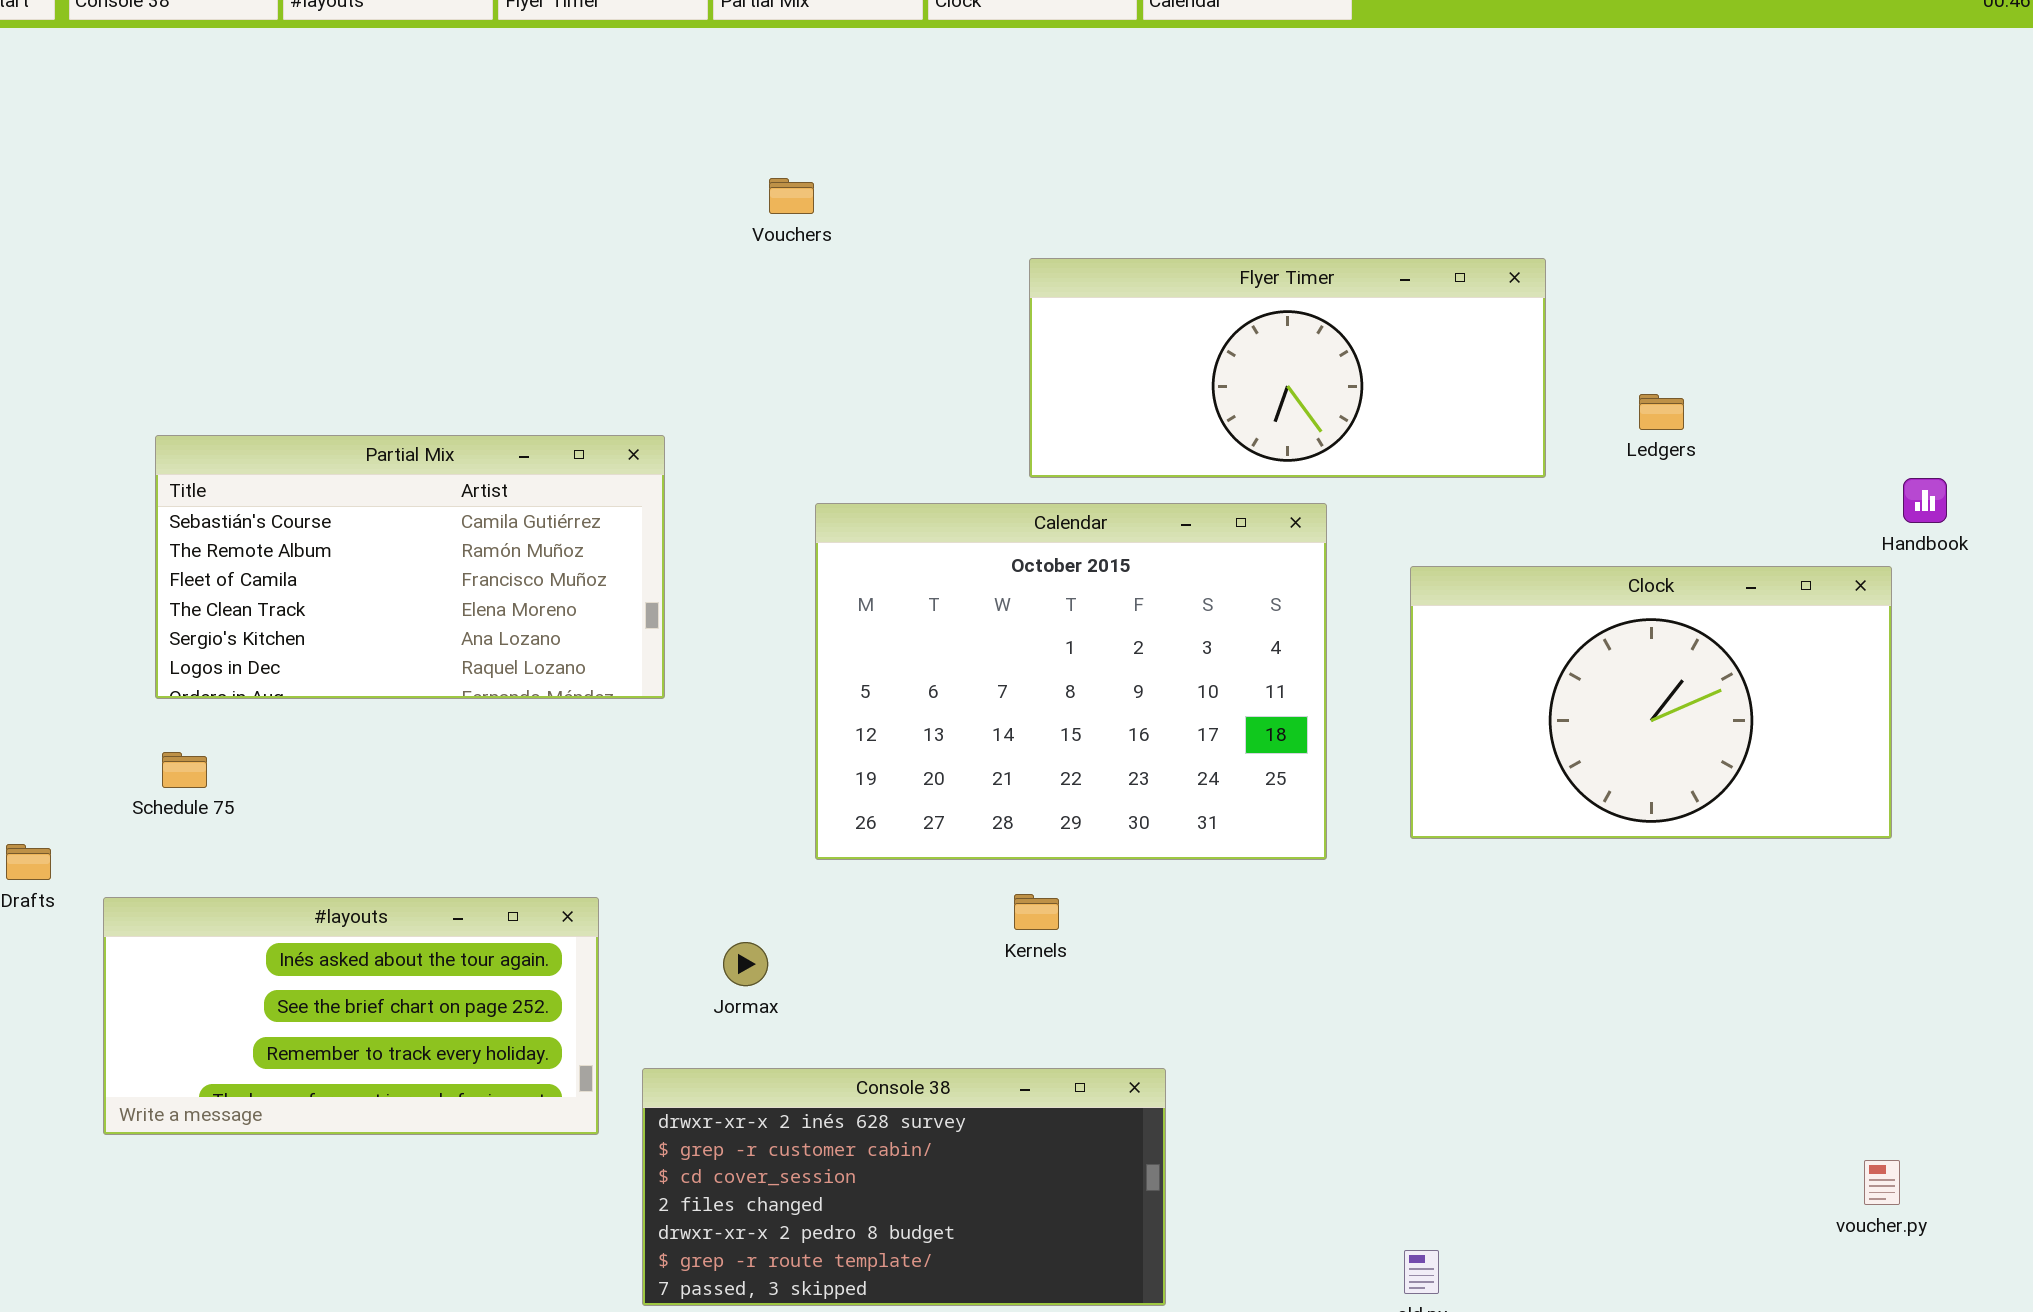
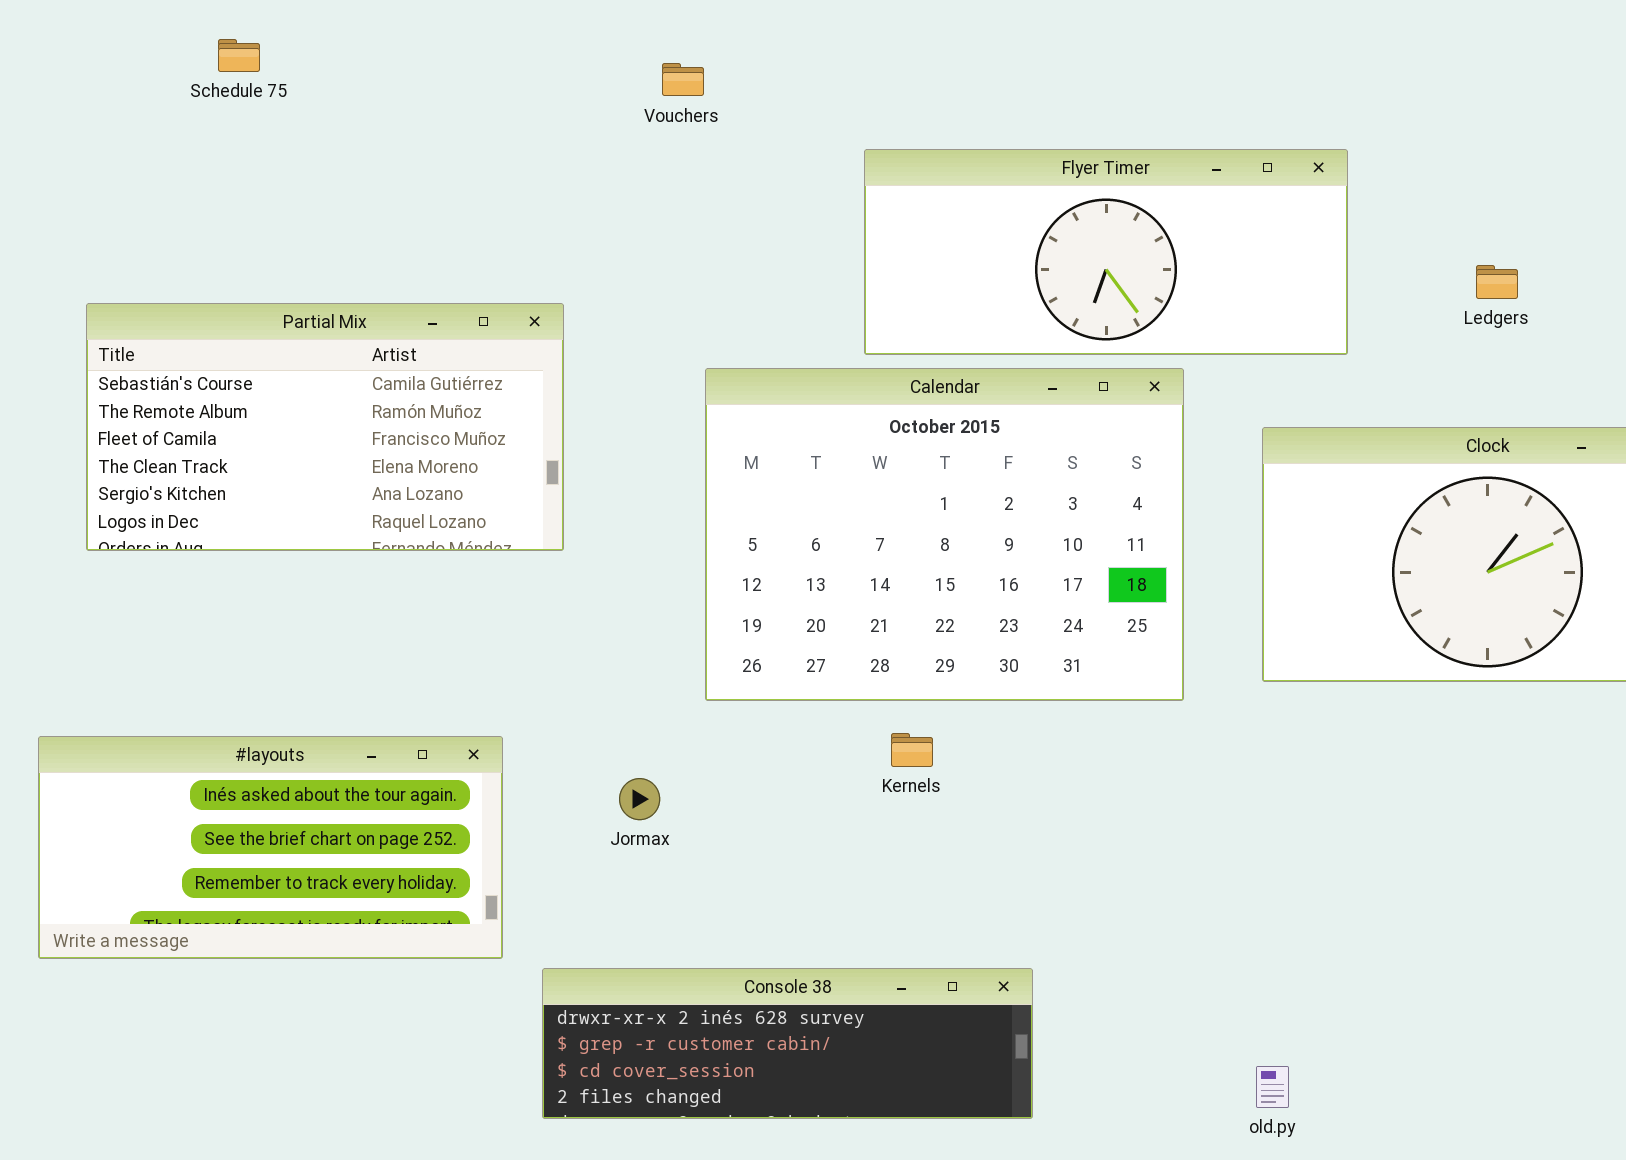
Flyer Timer: [1029,258,1546,478] -> [864,149,1348,355], moved
Schedule 75: [162,752,207,788] -> [218,39,260,72], moved
Console 38: [642,1068,1166,1306] -> [542,968,1033,1119], resized

